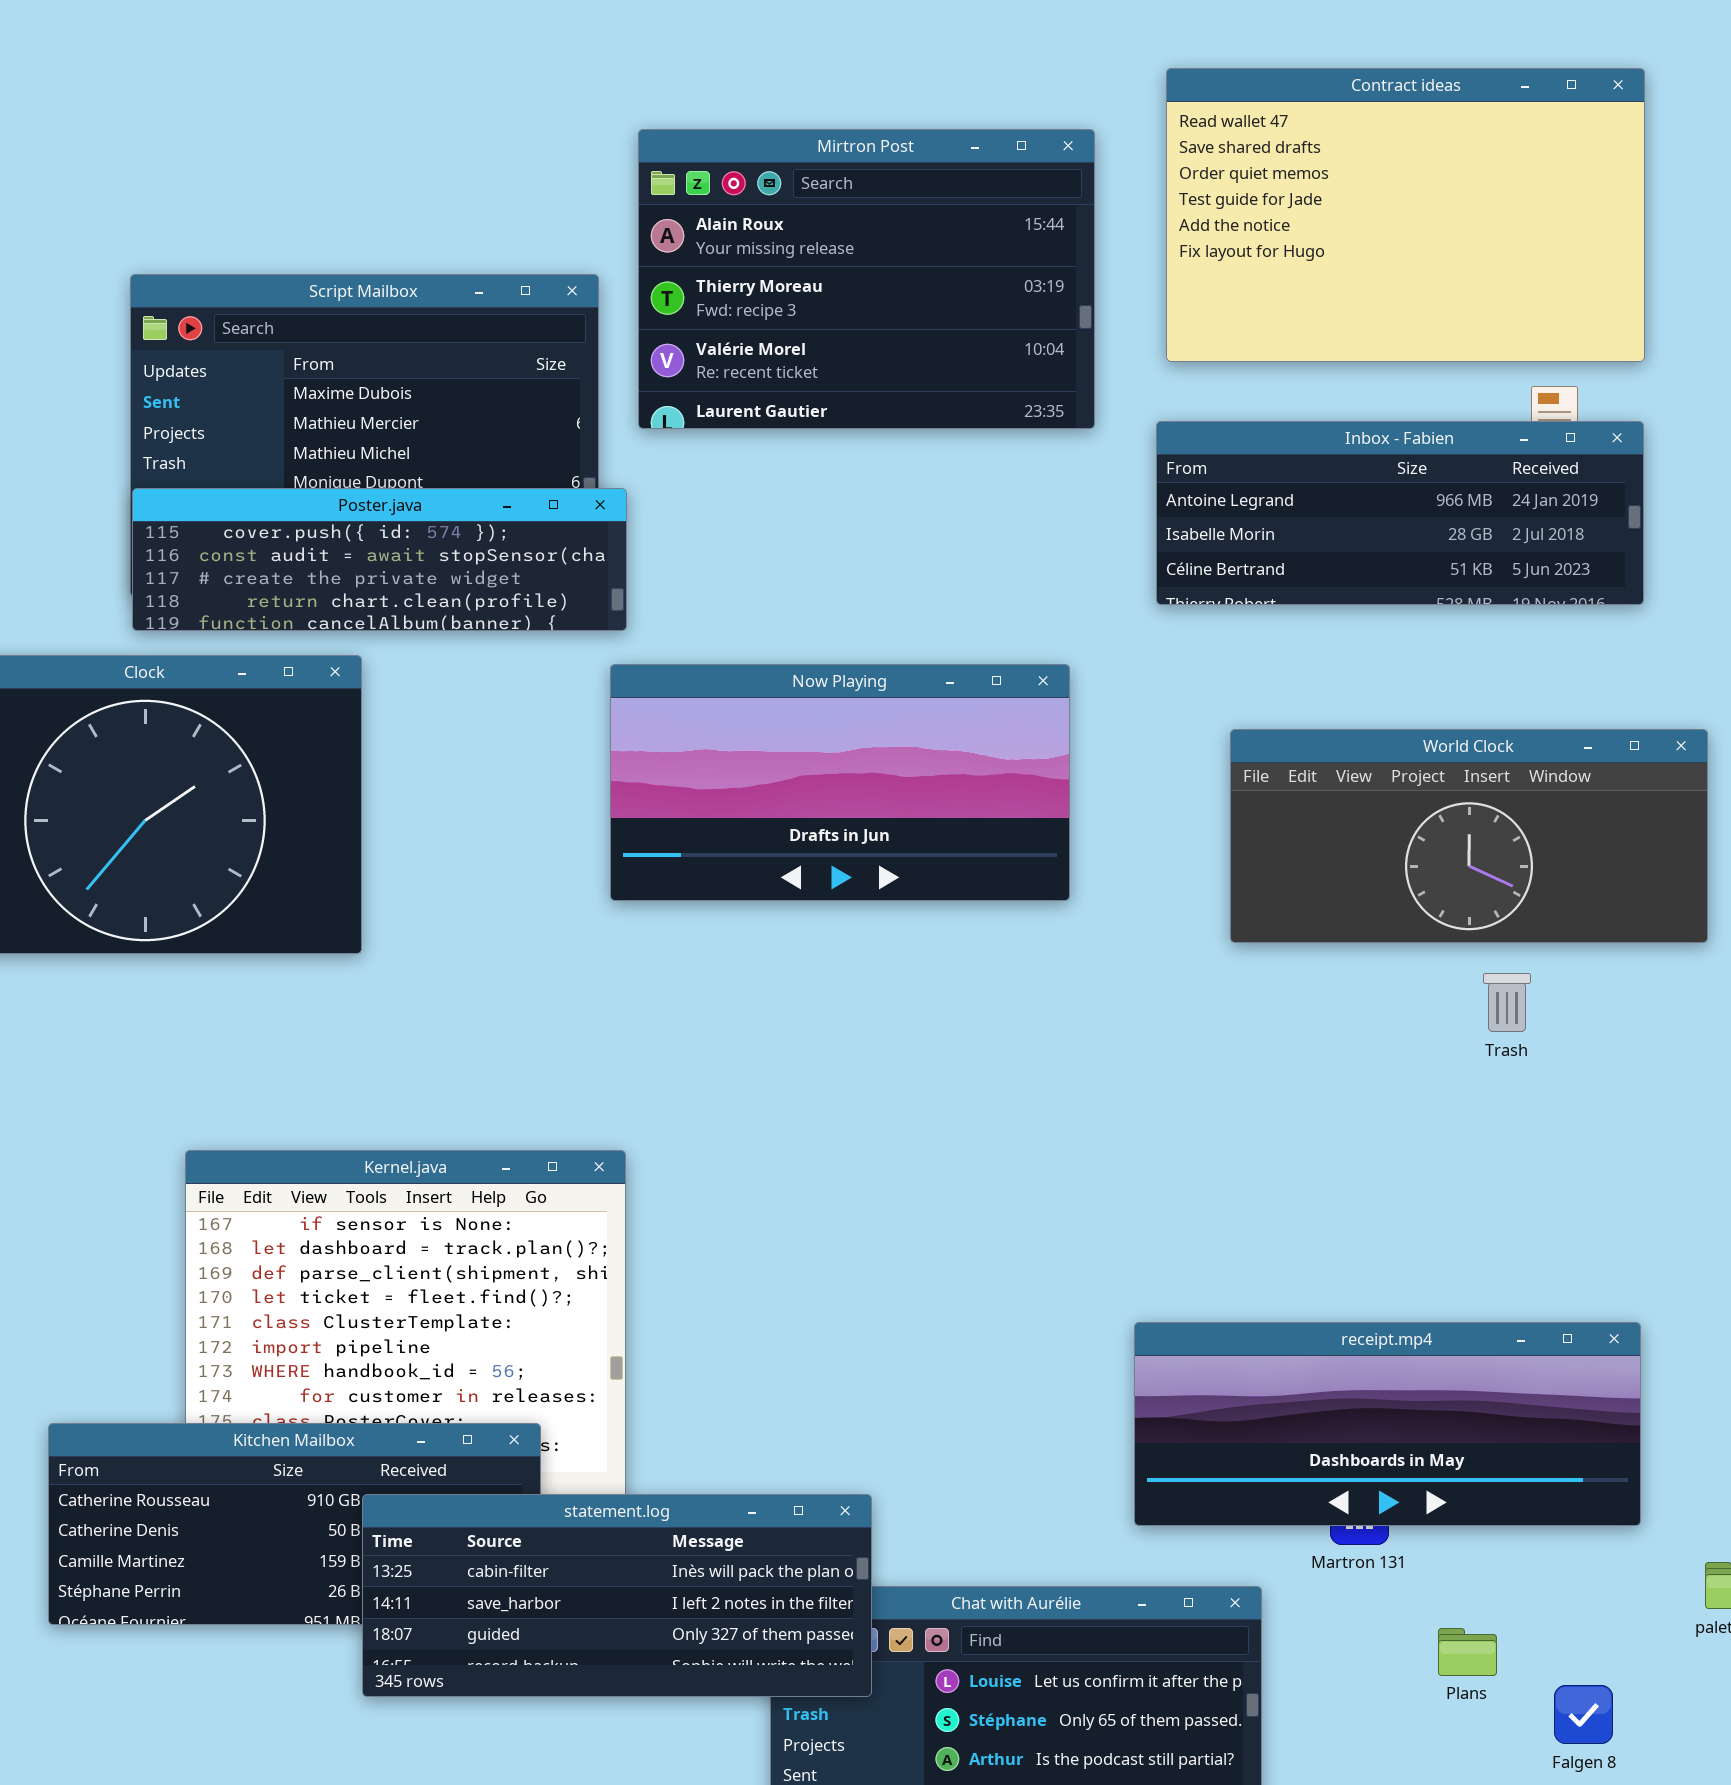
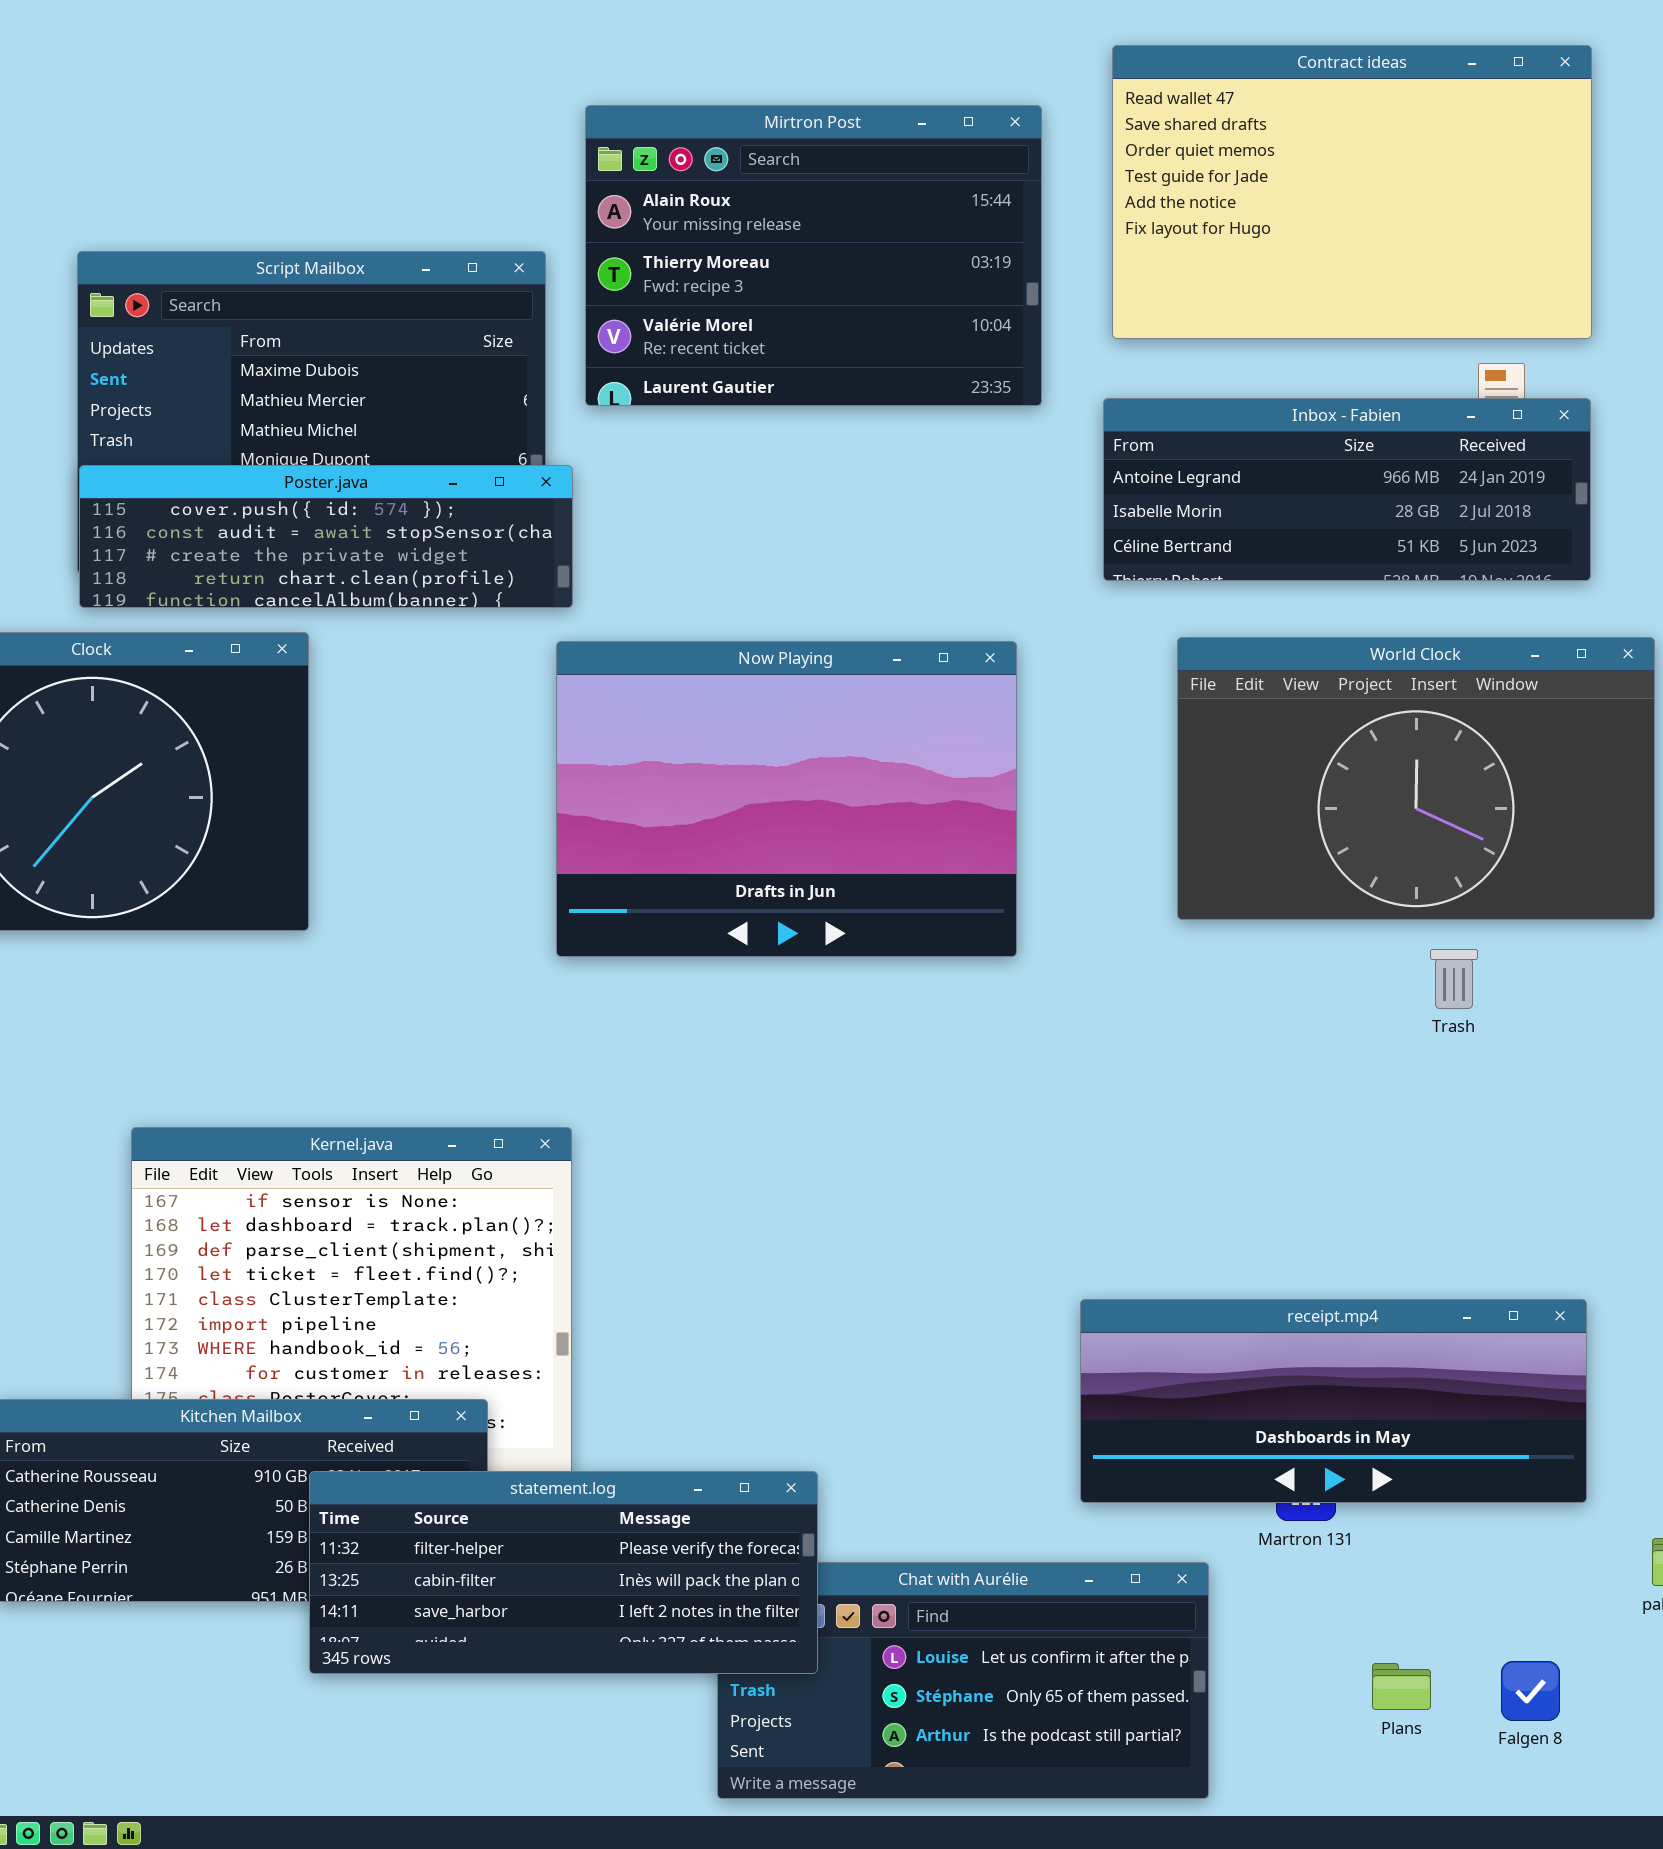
Now Playing: [610,664,1070,901] -> [556,641,1017,957], resized
World Clock: [1230,729,1708,943] -> [1177,637,1655,920], resized
statement.log: [362,1494,872,1697] -> [309,1471,818,1674], scrolled up 1 row
Plans: [1438,1628,1497,1676] -> [1372,1663,1431,1710], moved

